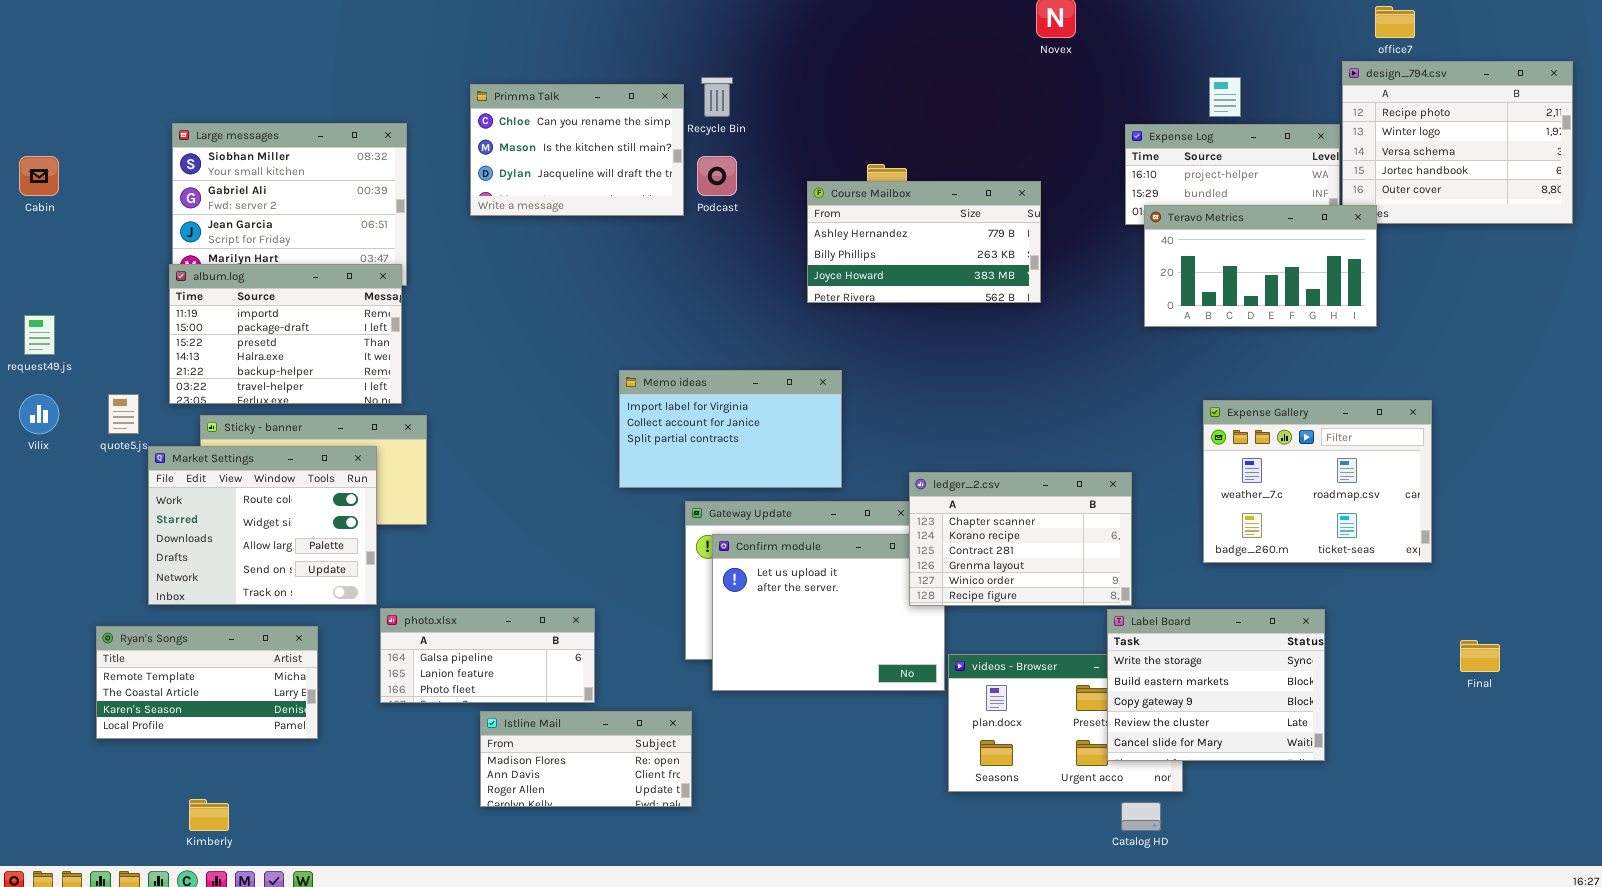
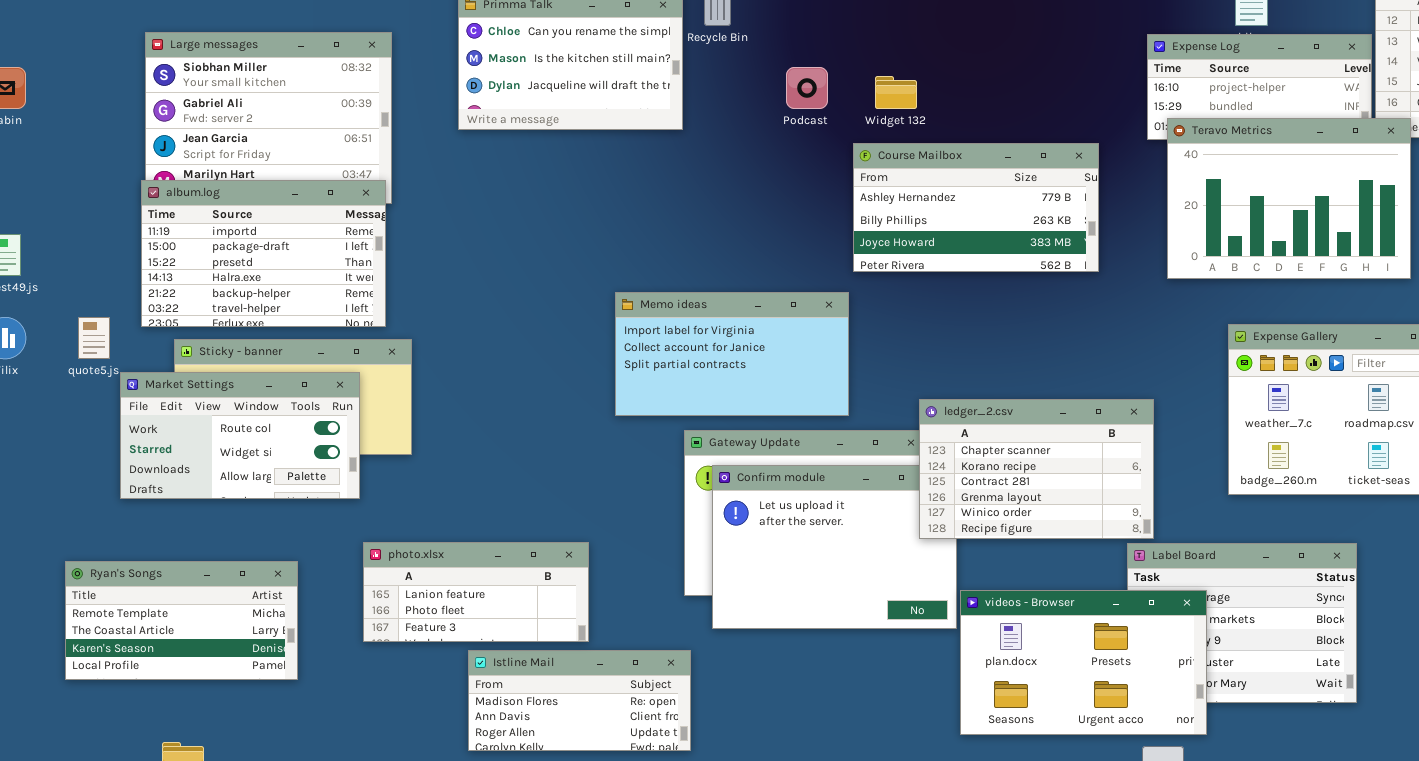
Podcast: [697,156,737,196] -> [786,67,828,109], moved
Course Mailbox: [807,181,1041,303] -> [853,143,1099,272], moved
Teravo Metrics: [1144,205,1377,327] -> [1167,118,1411,279], resized
Market Settings: [148,446,377,605] -> [120,372,360,499], resized
photo.xlsx: [380,608,595,703] -> [363,542,589,642], scrolled down 1 row
videos - Browser: [948,654,1183,792] -> [960,590,1207,735], raised

